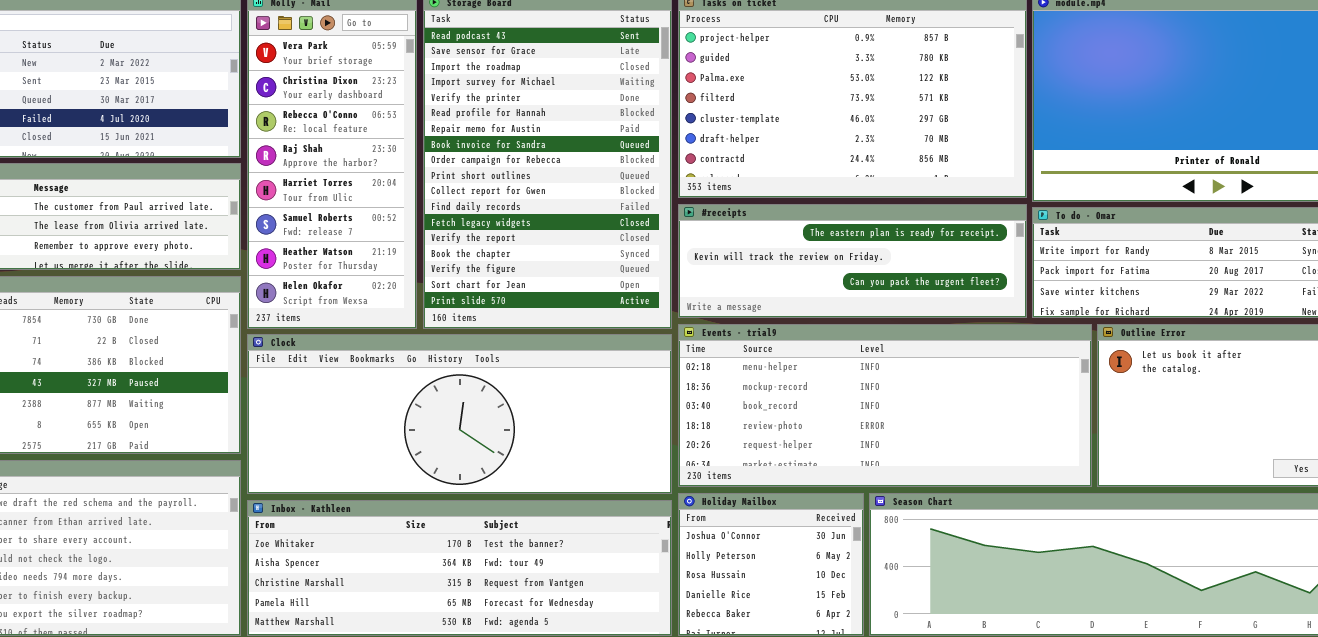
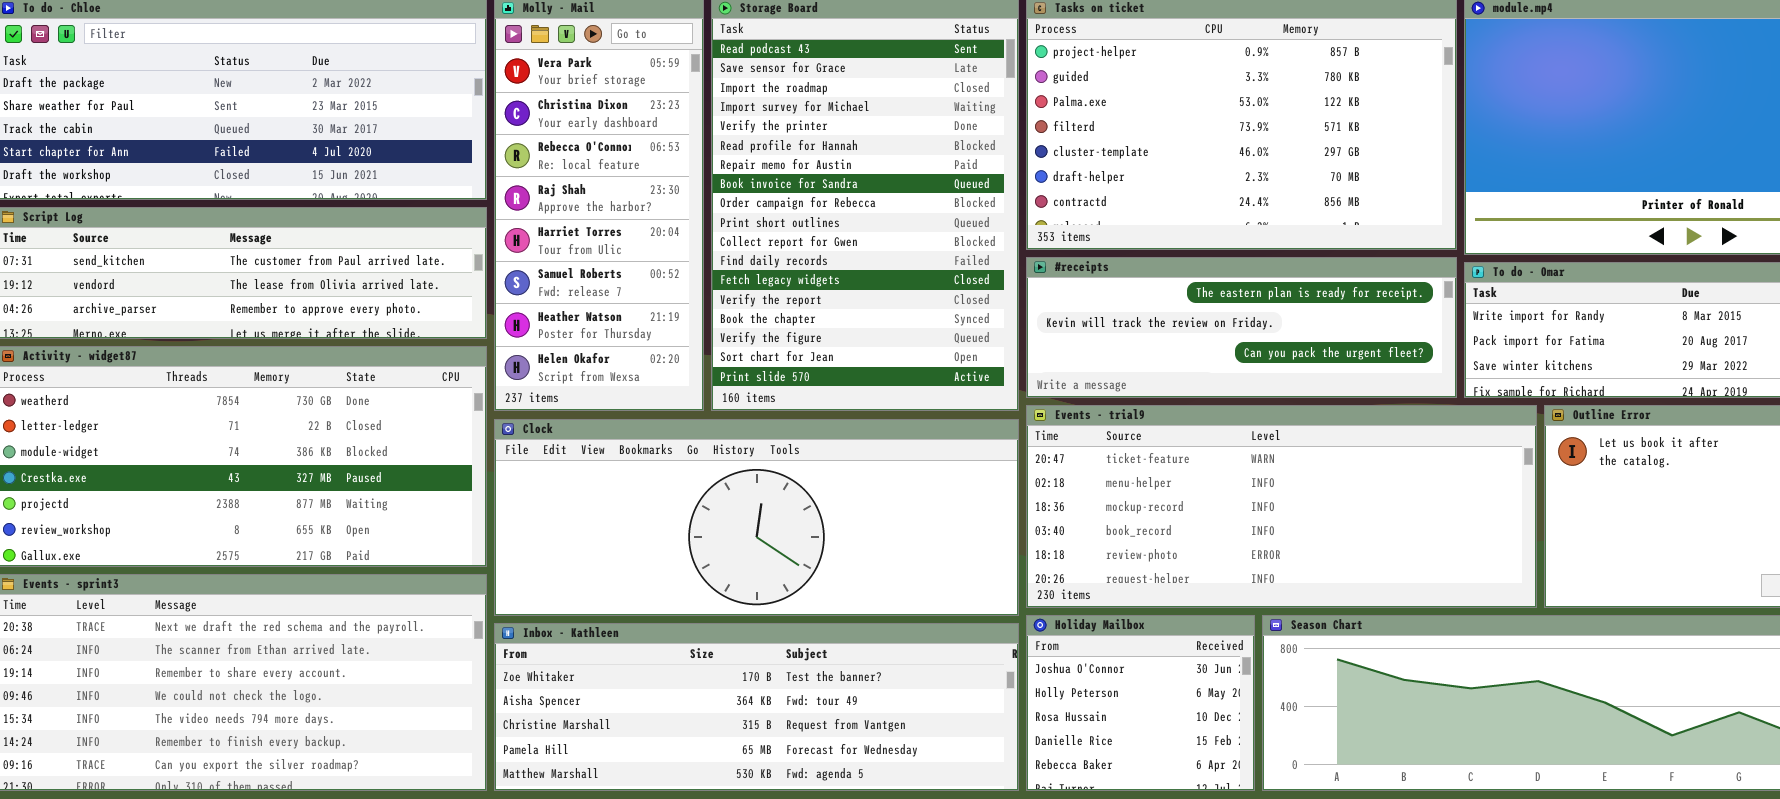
Events - trial9: [678,324,1092,487] -> [1026,405,1537,608], scrolled up 1 row

